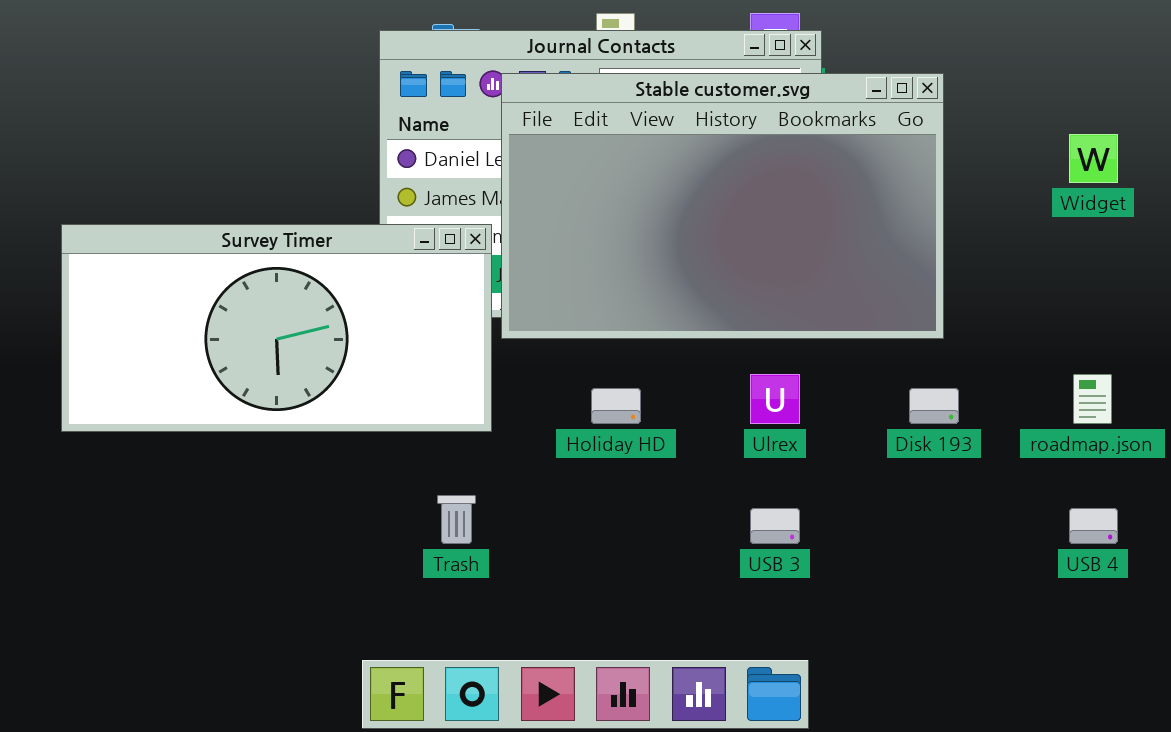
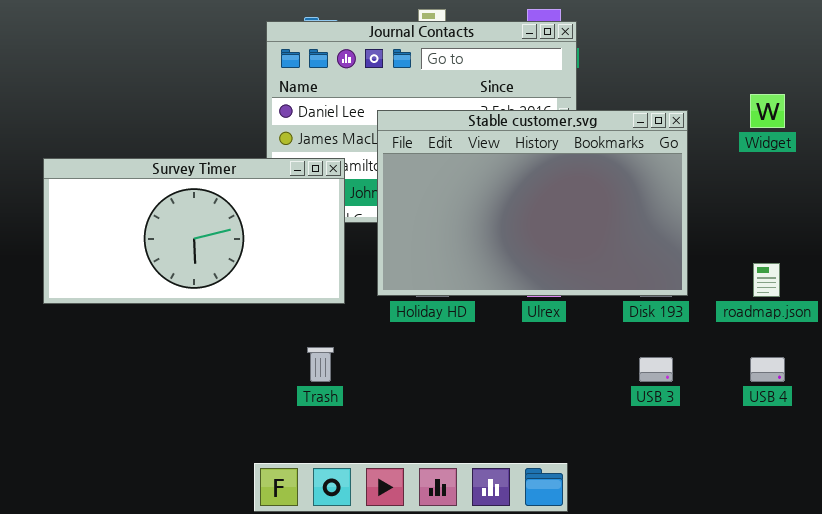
Stable customer.svg: [501,73,944,339] -> [377,110,688,296], moved
USB 3: [750,508,800,544] -> [639,357,673,382], moved

